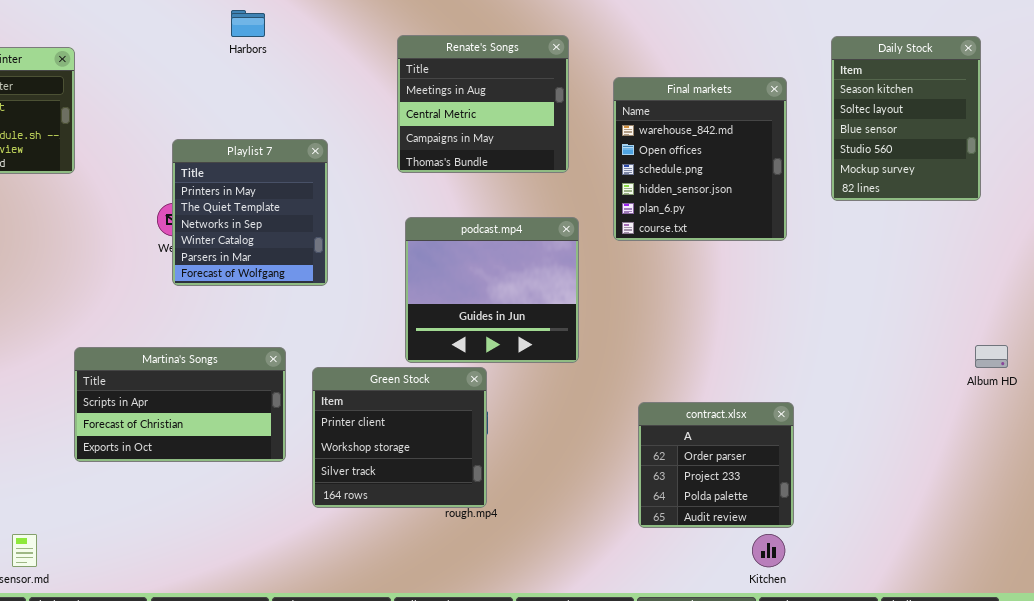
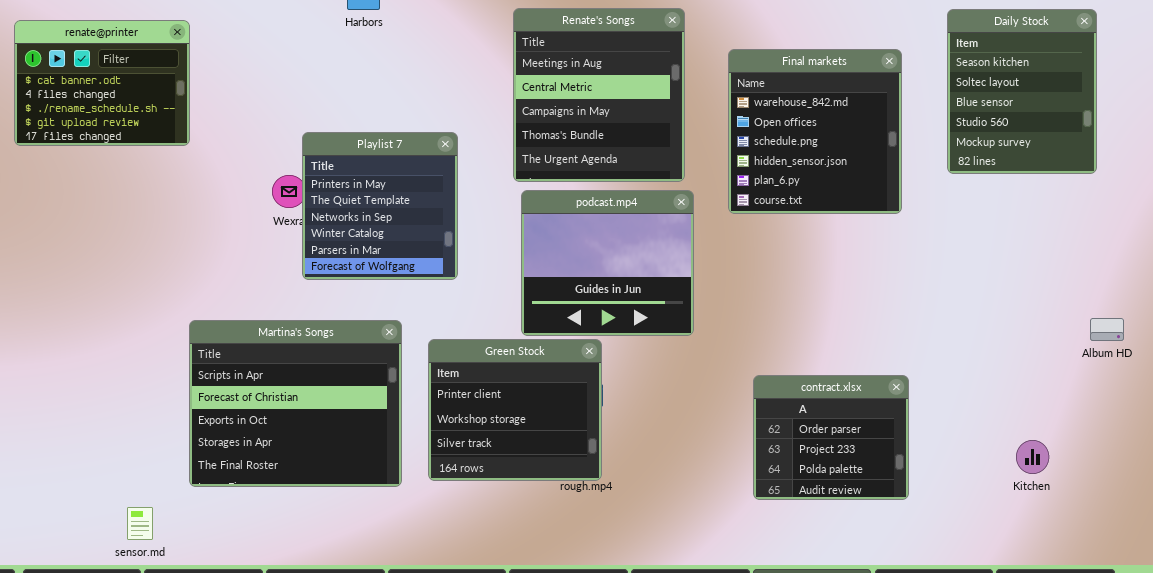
Renate's Songs: [397,35,569,173] -> [513,8,685,182], resized
Playlist 7: [172,139,328,286] -> [302,132,458,280], moved
Martina's Songs: [74,347,286,462] -> [189,320,402,487], resized
Kitchen: [752,534,785,567] -> [1016,440,1049,474], moved

